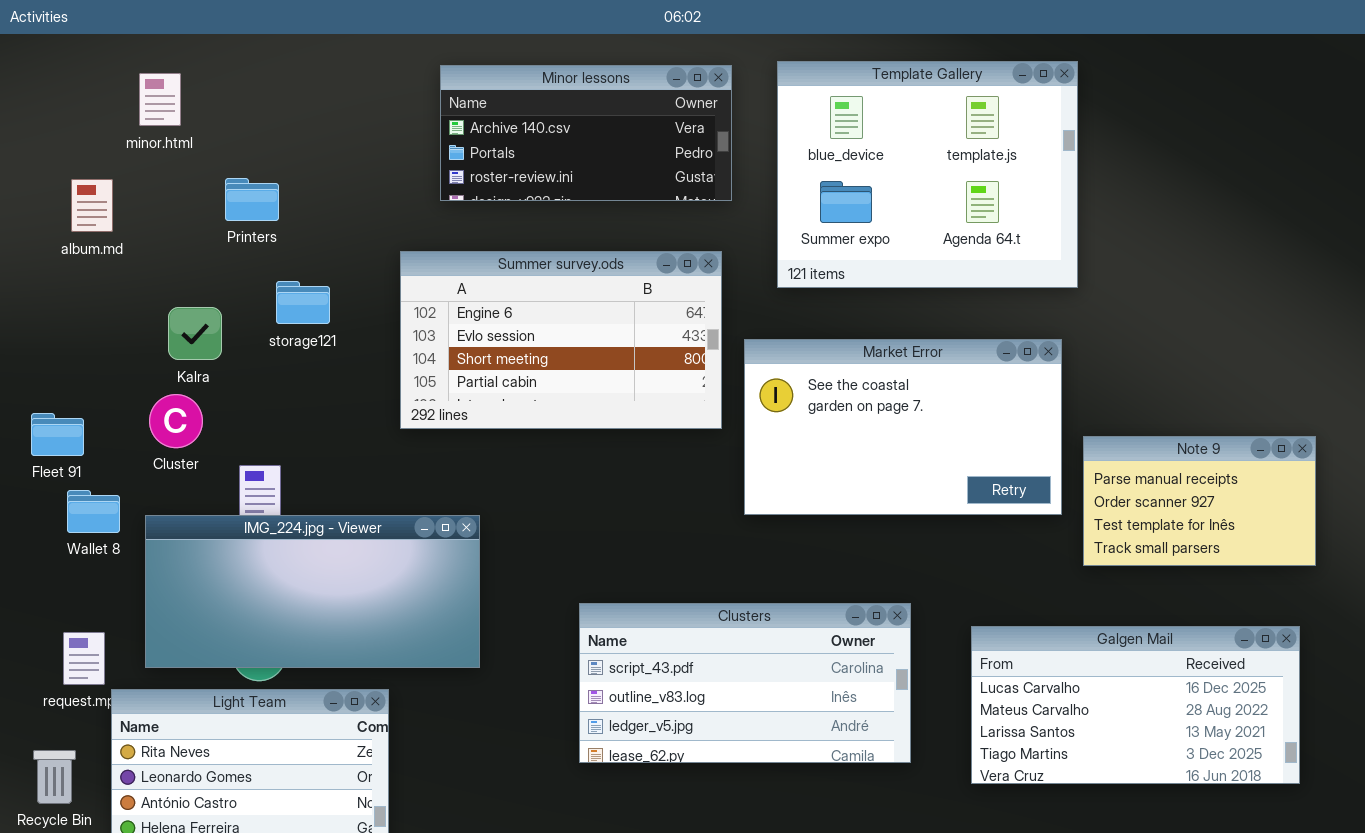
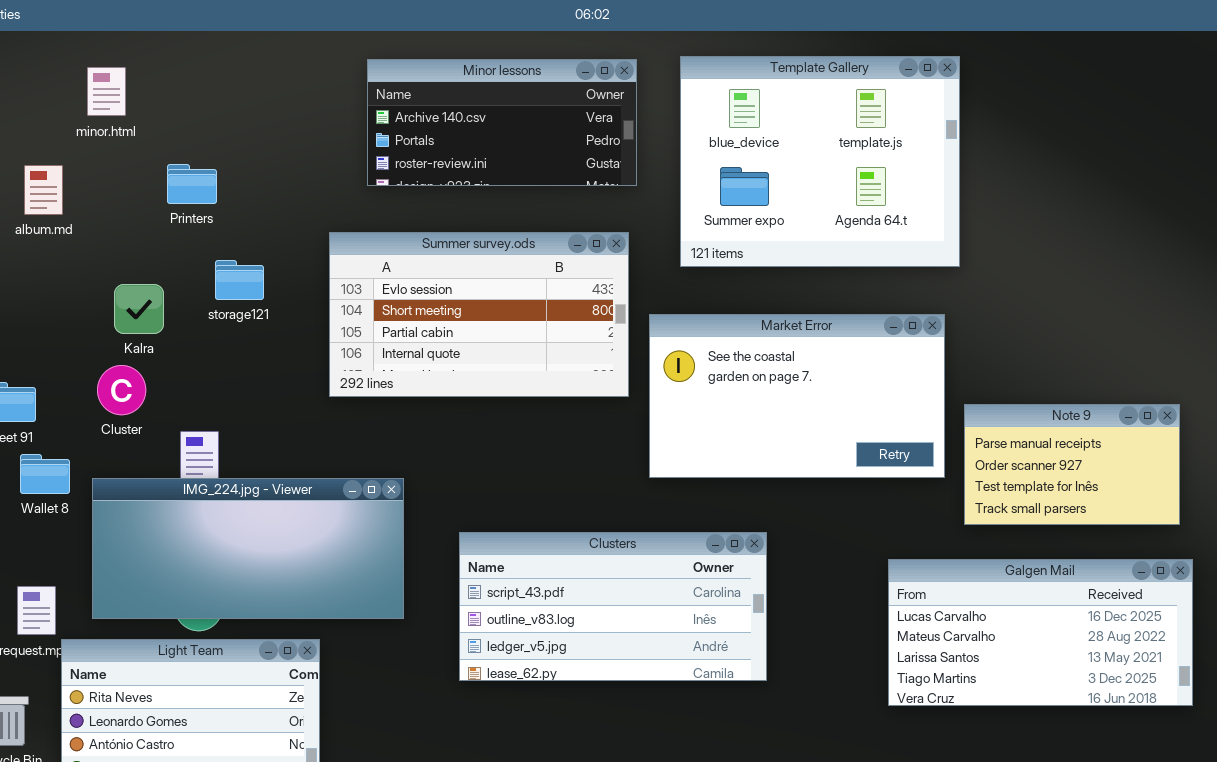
Summer survey.ods: [400,251,722,429] -> [329,232,629,397], scrolled down 1 row
Clusters: [579,603,911,763] -> [459,532,767,681], moved
Galgen Mail: [971,626,1300,784] -> [888,559,1193,706], moved

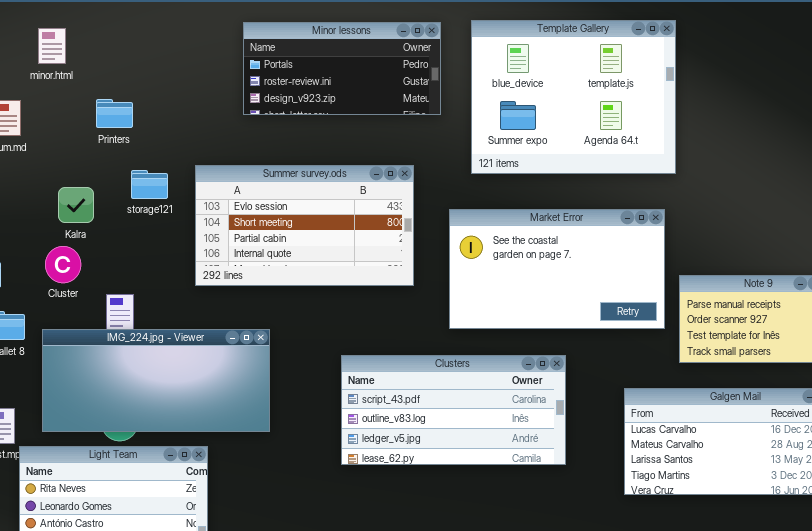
Minor lessons: [367,59,637,186] -> [243,22,441,115], scrolled down 1 row
Summer survey.ods: [329,232,629,397] -> [195,165,414,286], moved
Clusters: [459,532,767,681] -> [341,355,566,465], moved

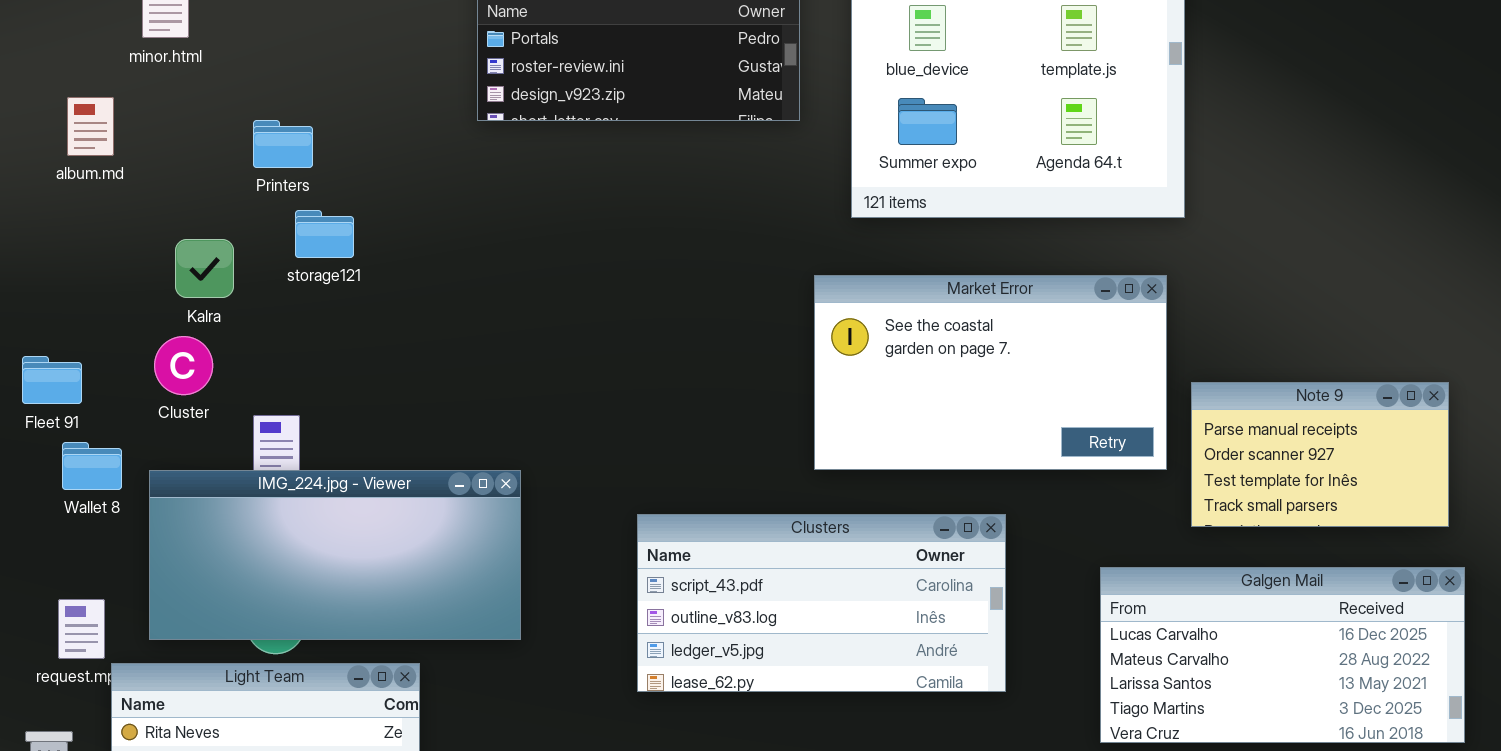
Printers: [96,99,133,128] -> [253,120,313,168], moved
Summer survey.ods: [195,165,414,286] -> none, closed

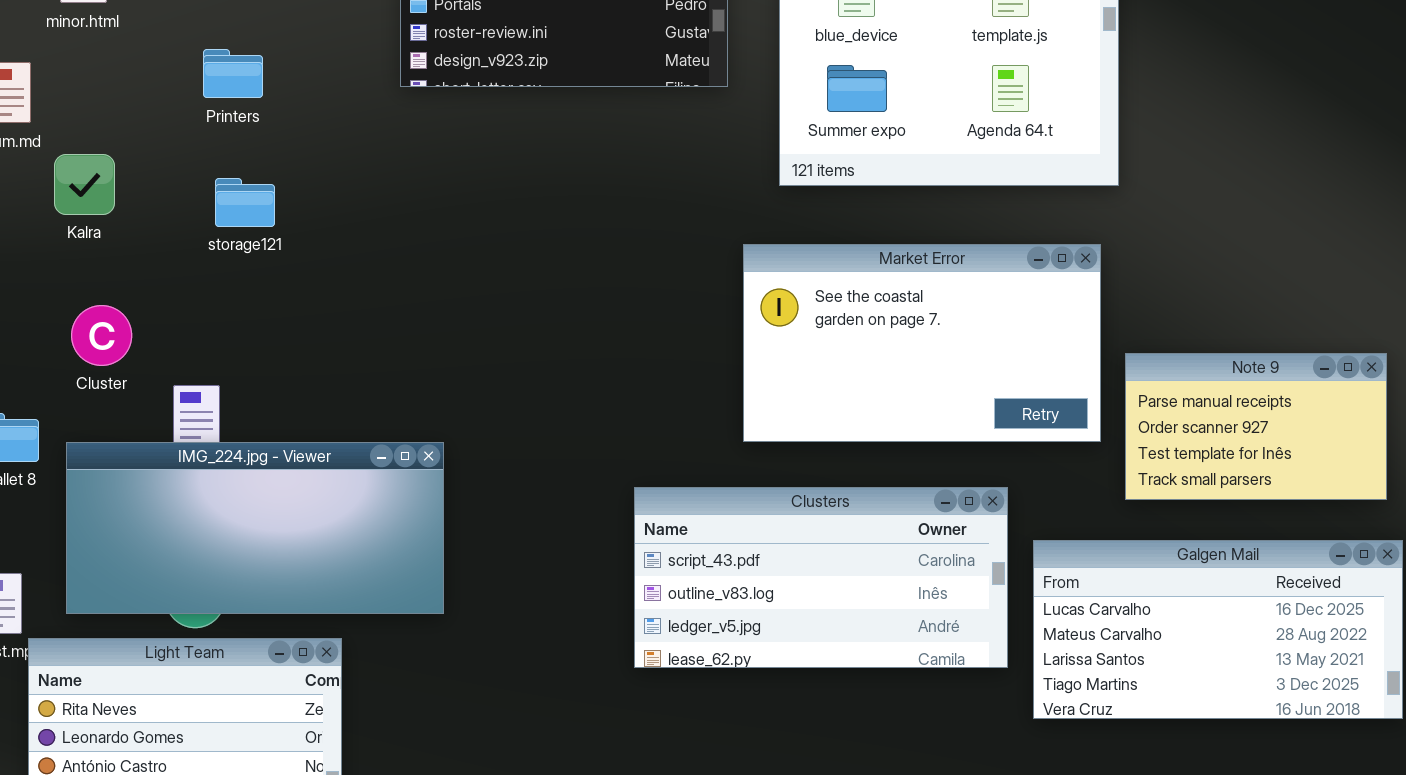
Printers: [253,120,313,168] -> [203,49,263,98], moved
Kalra: [175,239,234,298] -> [54,154,115,215], moved
Clusters: [637,514,1006,692] -> [634,487,1008,668], moved

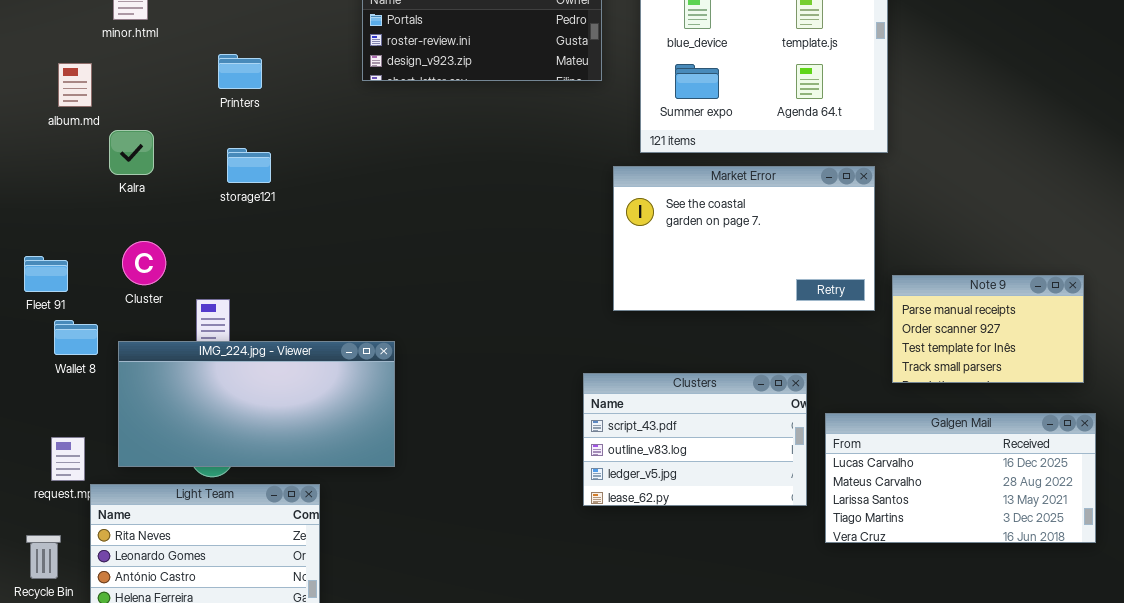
Market Error: [743,244,1101,442] -> [613,166,875,311], moved
Clusters: [634,487,1008,668] -> [583,373,807,506], resized

